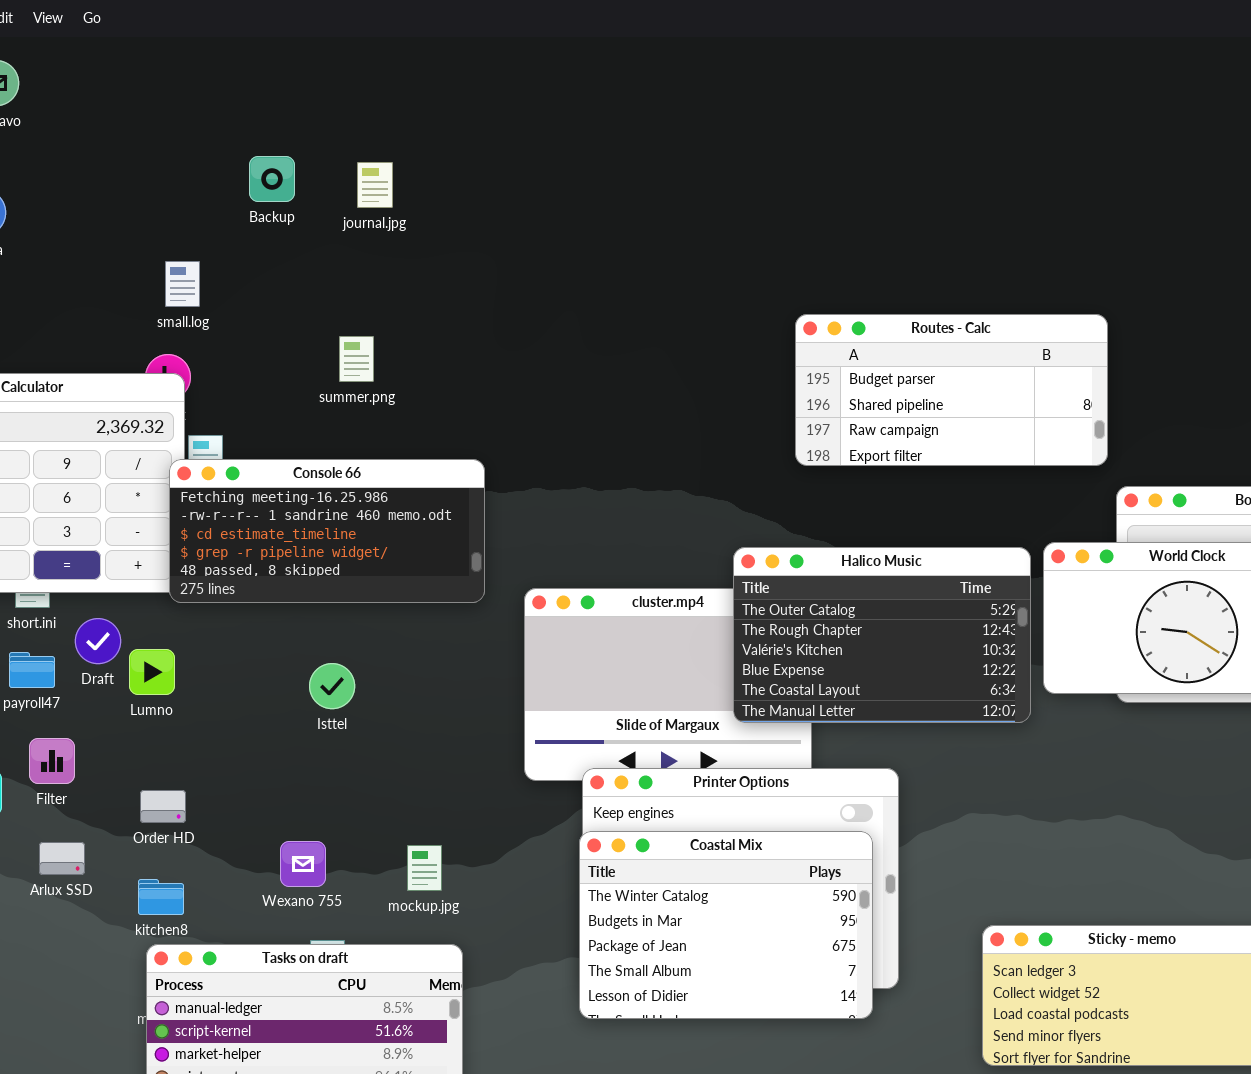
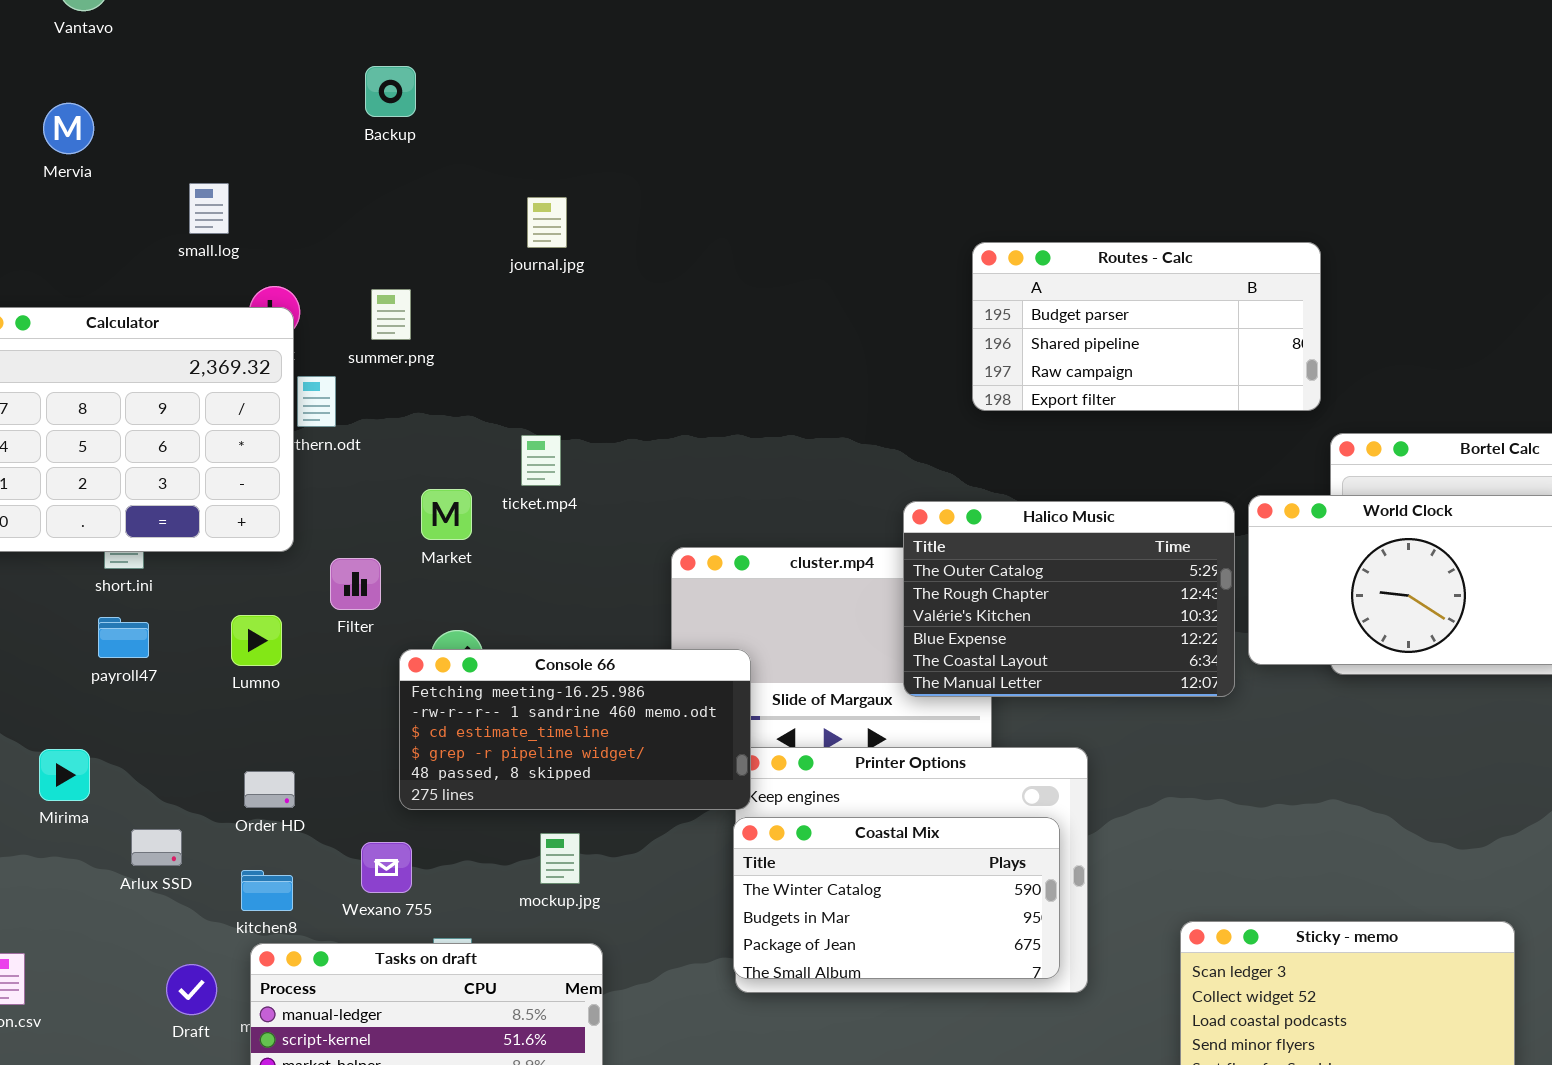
journal.jpg: [357,162,393,208] -> [527,197,567,248], moved
small.log: [165,261,200,307] -> [189,183,229,234], moved
summer.png: [339,336,374,382] -> [371,289,411,340], moved
Console 66: [169,459,485,603] -> [399,649,751,810], moved
Draft: [75,618,121,664] -> [166,964,217,1015], moved
Filter: [29,738,75,784] -> [330,558,381,610], moved
Coastal Mix: [579,831,873,1019] -> [733,817,1060,979], resized
Wexano 755: [280,841,326,887] -> [361,842,412,893], moved

